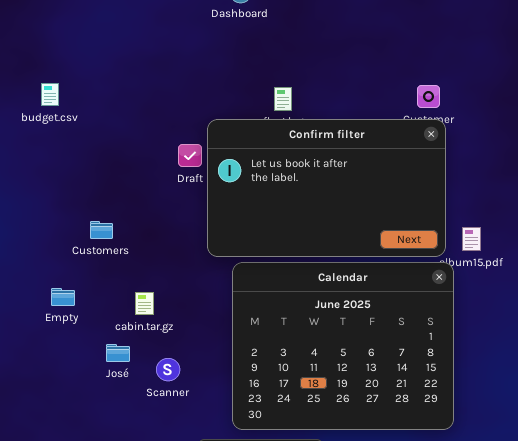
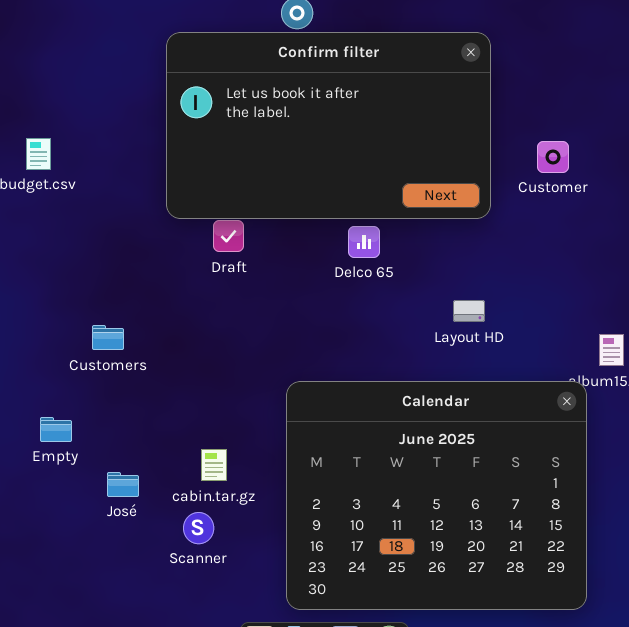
Confirm filter: [207,119,446,257] -> [166,32,491,219], moved
cabin.tar.gz: [135,292,154,315] -> [201,449,227,481], moved
José: [106,344,130,362] -> [107,472,139,497], moved

